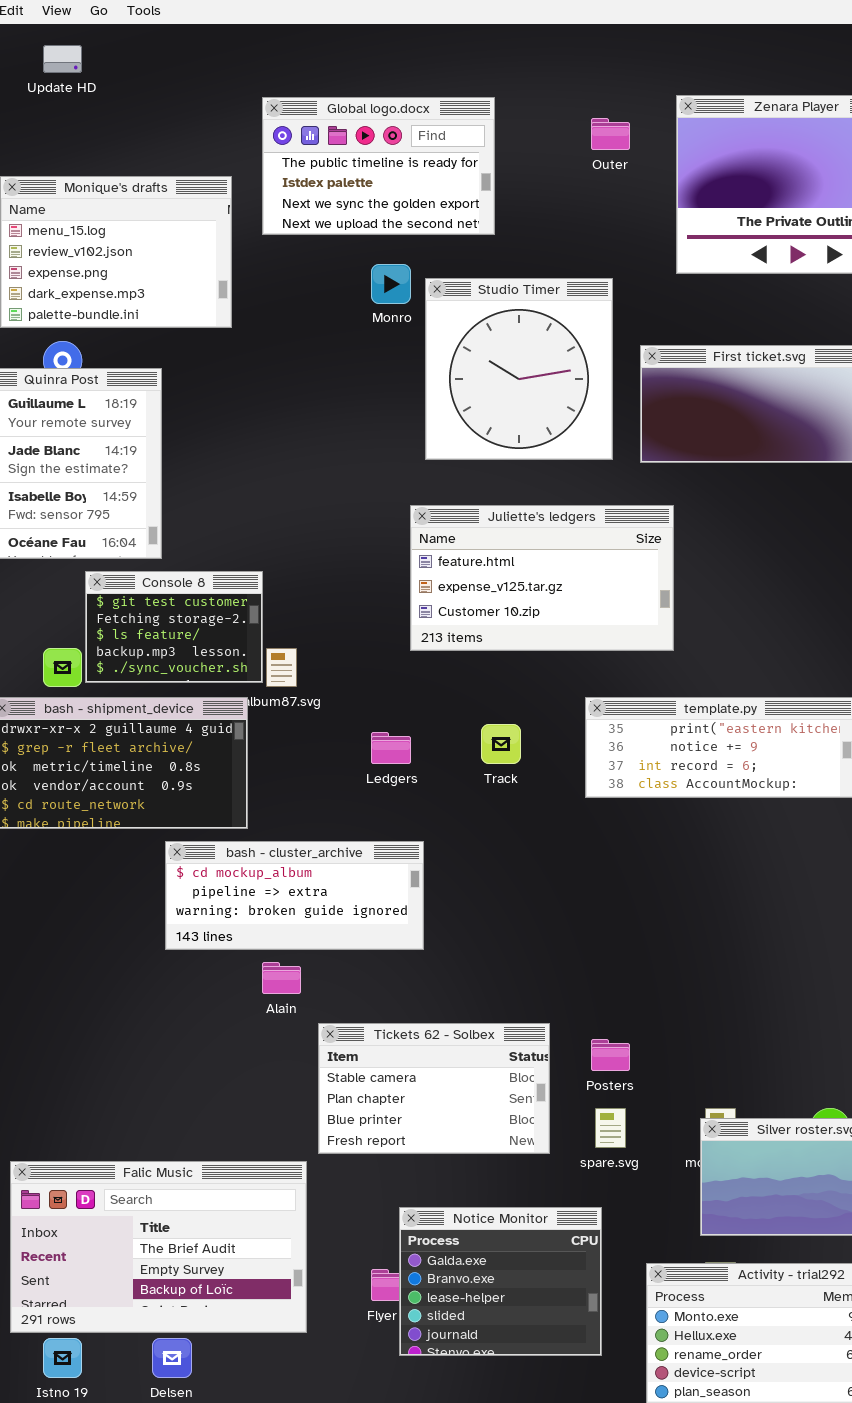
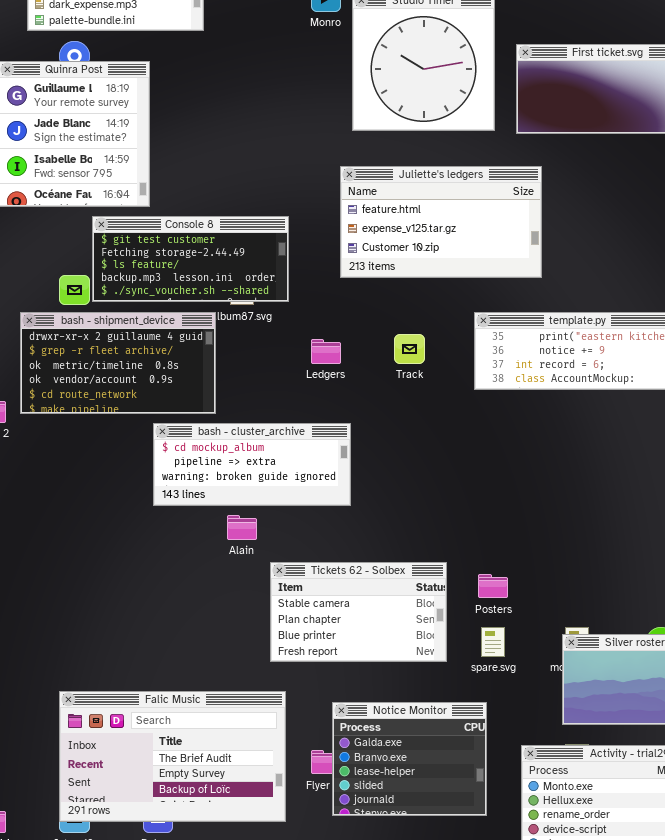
Console 8: [85,571,263,683] -> [92,216,289,302], resized
Falic Music: [10,1161,307,1333] -> [59,691,286,822], moved

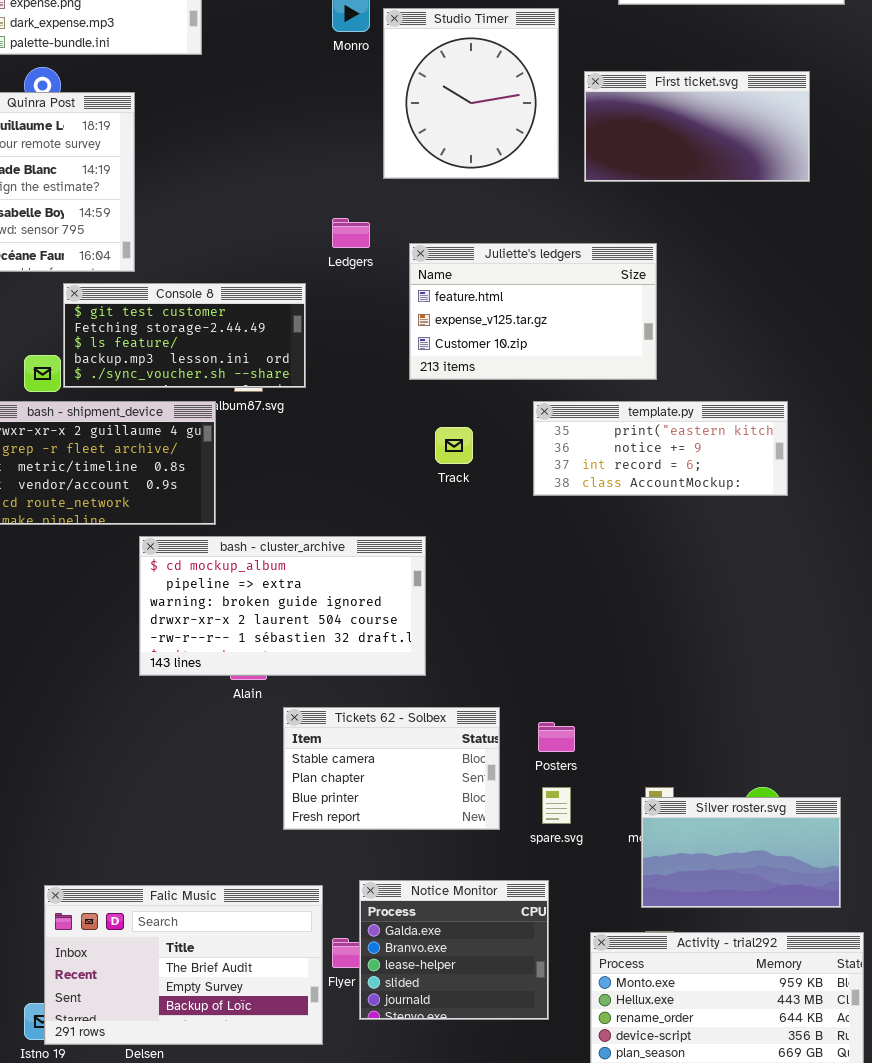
Juliette's ledgers: [340,166,542,278] -> [409,243,657,380], moved
Ledgers: [311,339,341,364] -> [332,218,370,248], moved
bash - cluster_archive: [153,423,351,506] -> [139,536,426,676], resized
Falic Music: [59,691,286,822] -> [44,885,323,1045], moved

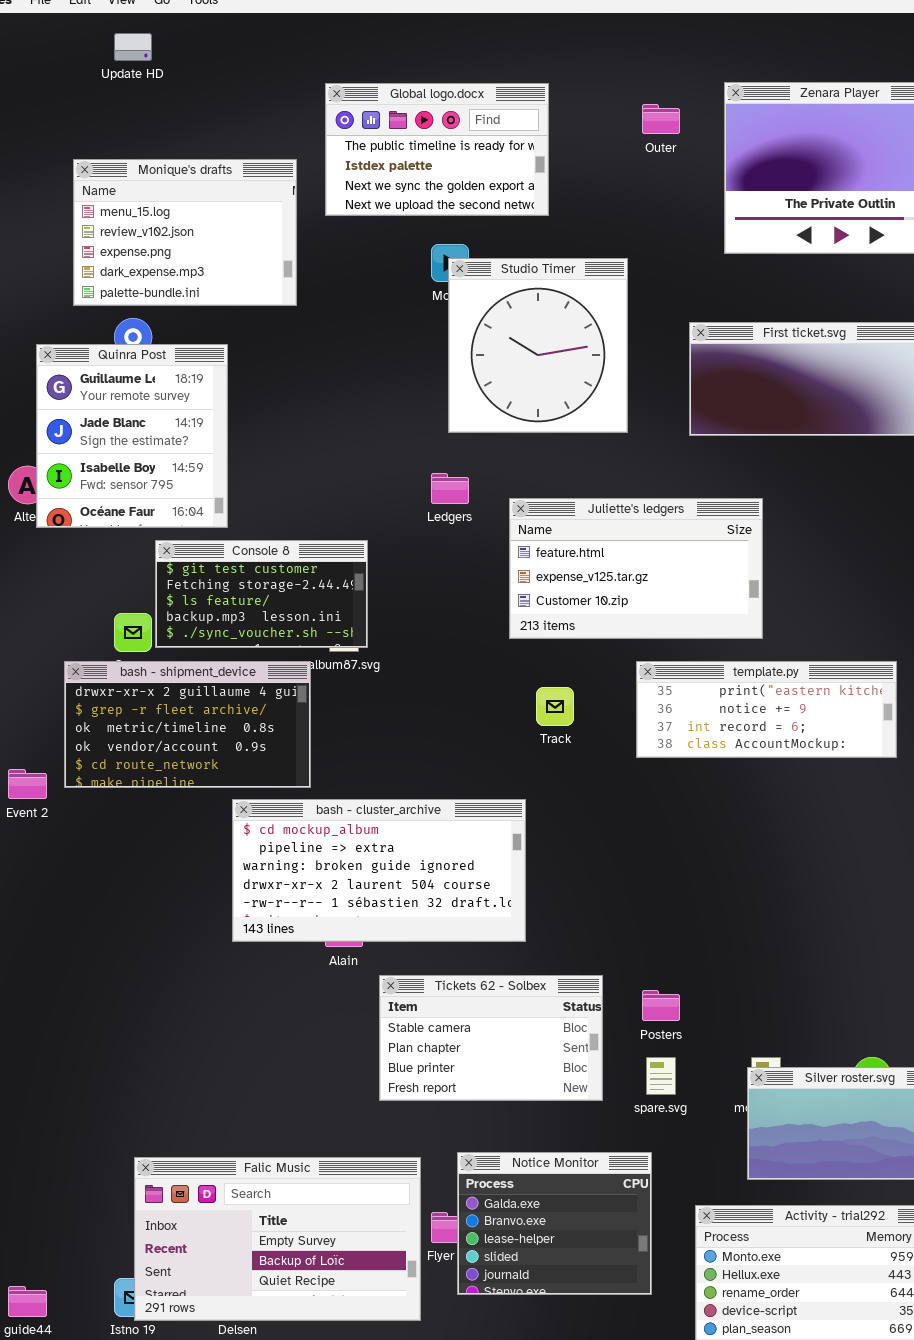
Studio Timer: [383,8,559,179] -> [448,258,628,433], moved
Console 8: [63,283,306,388] -> [155,540,368,648], resized
Falic Music: [44,885,323,1045] -> [134,1157,421,1321], scrolled down 1 row

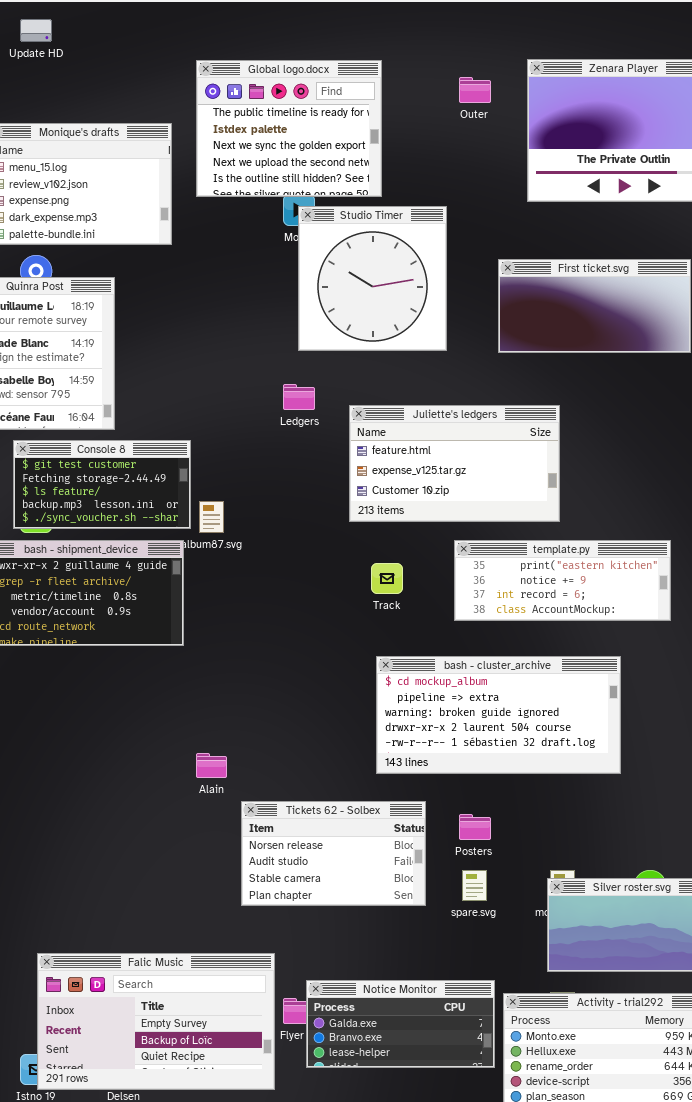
Global logo.docx: [325,83,549,216] -> [196,60,382,197], resized
Console 8: [155,540,368,648] -> [13,440,191,529], moved
bash - cluster_archive: [232,799,526,942] -> [376,656,621,774], moved
Tickets 62 - Solbex: [379,975,603,1101] -> [241,801,426,906], scrolled up 2 rows
Notice Monitor: [457,1152,652,1295] -> [306,980,495,1068], resized

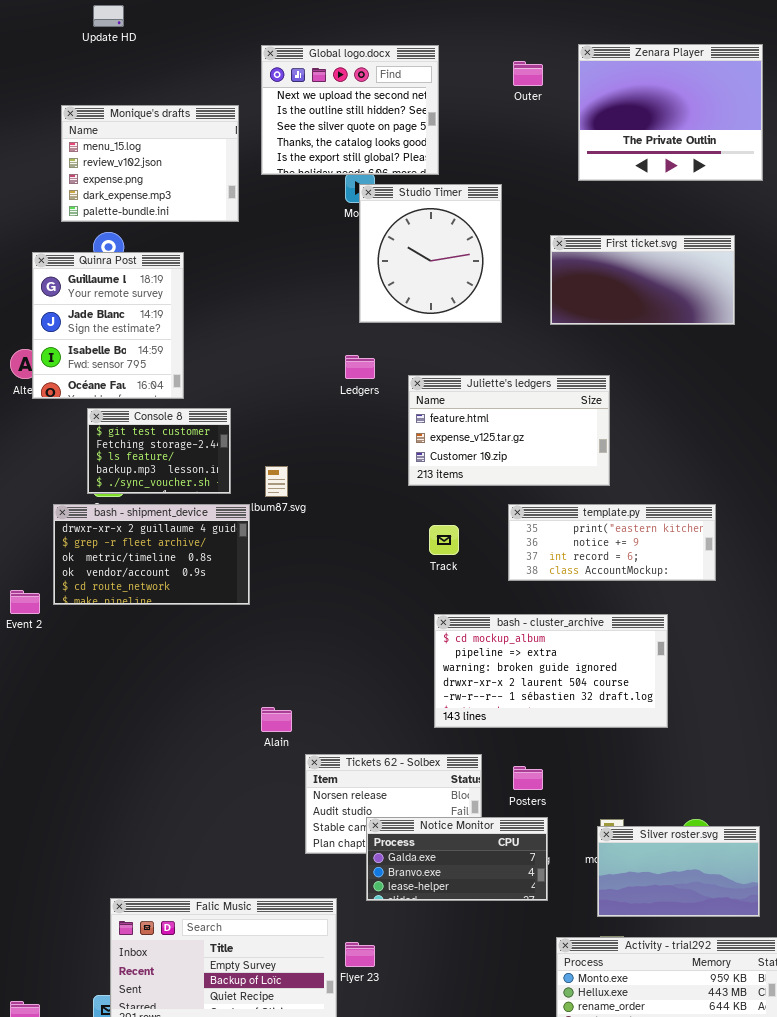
Global logo.docx: [196,60,382,197] -> [261,45,439,175], scrolled down 3 rows
Console 8: [13,440,191,529] -> [87,408,231,494], resized
Notice Monitor: [306,980,495,1068] -> [366,817,548,901], moved

